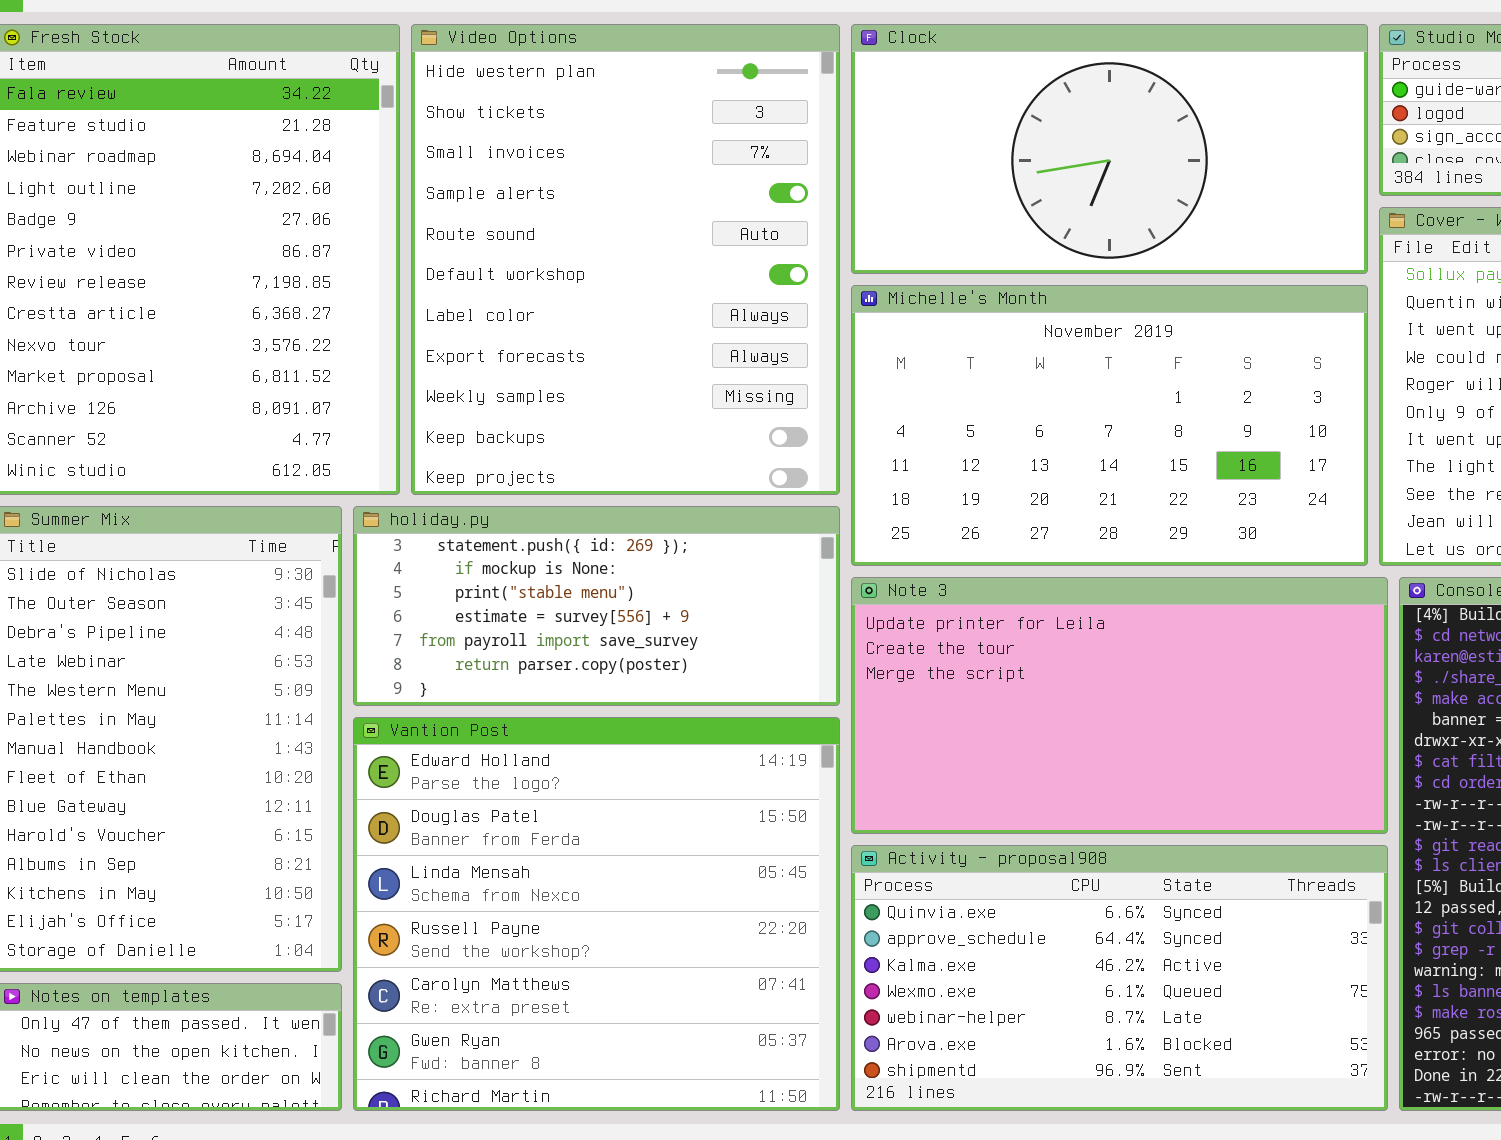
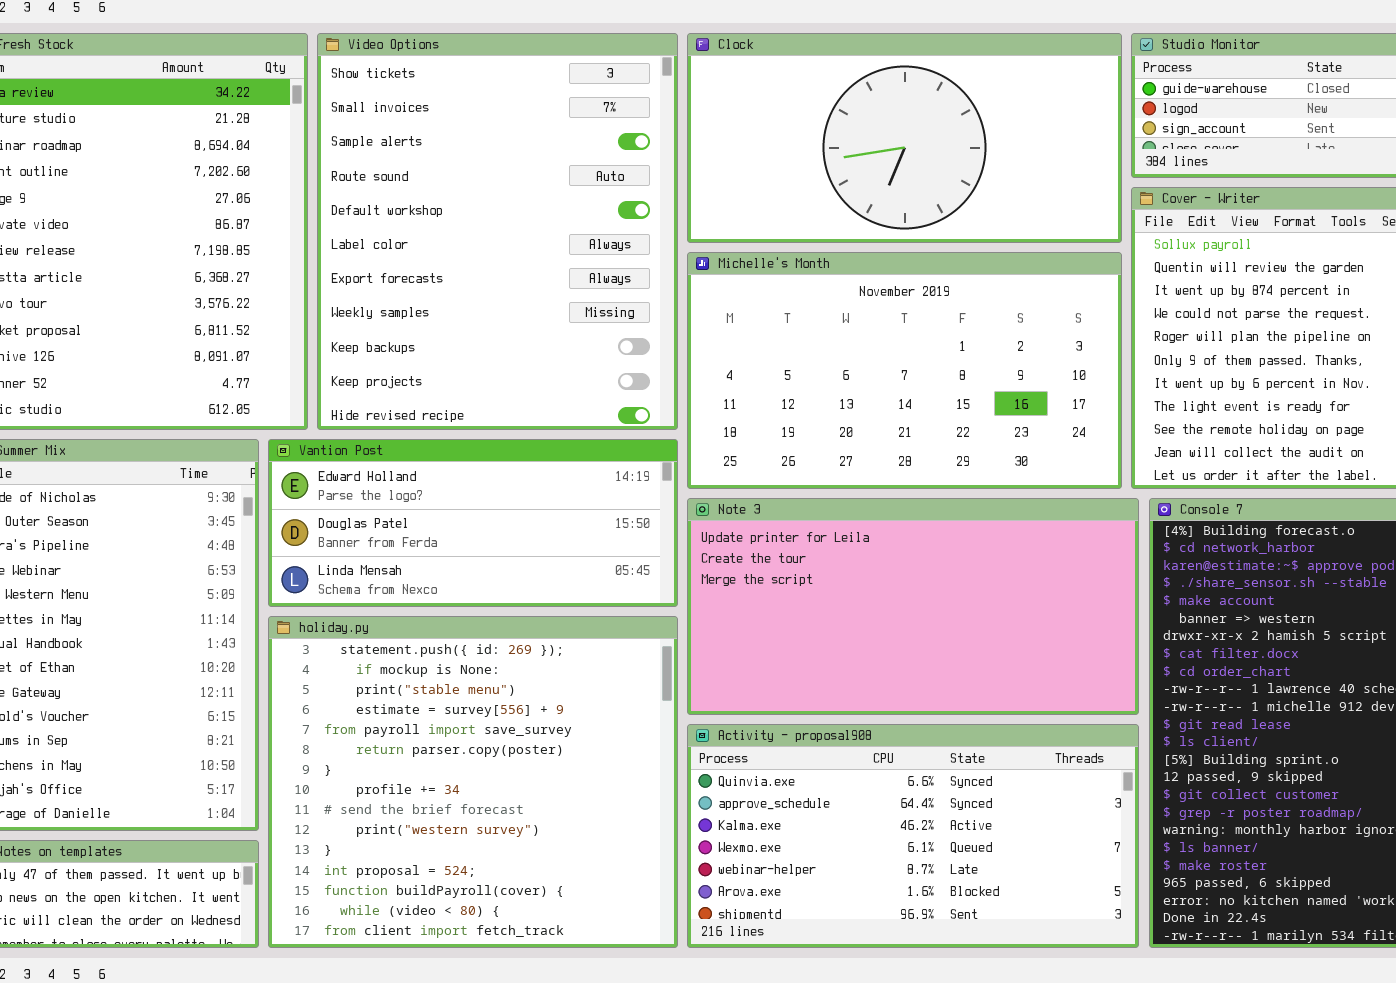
Video Options: [411,24,840,495] -> [317,33,678,430], scrolled down 1 row
holiday.py: [353,506,840,706] -> [268,616,678,948], moved, resized
Vantion Post: [353,717,840,1111] -> [268,439,678,607], moved, resized

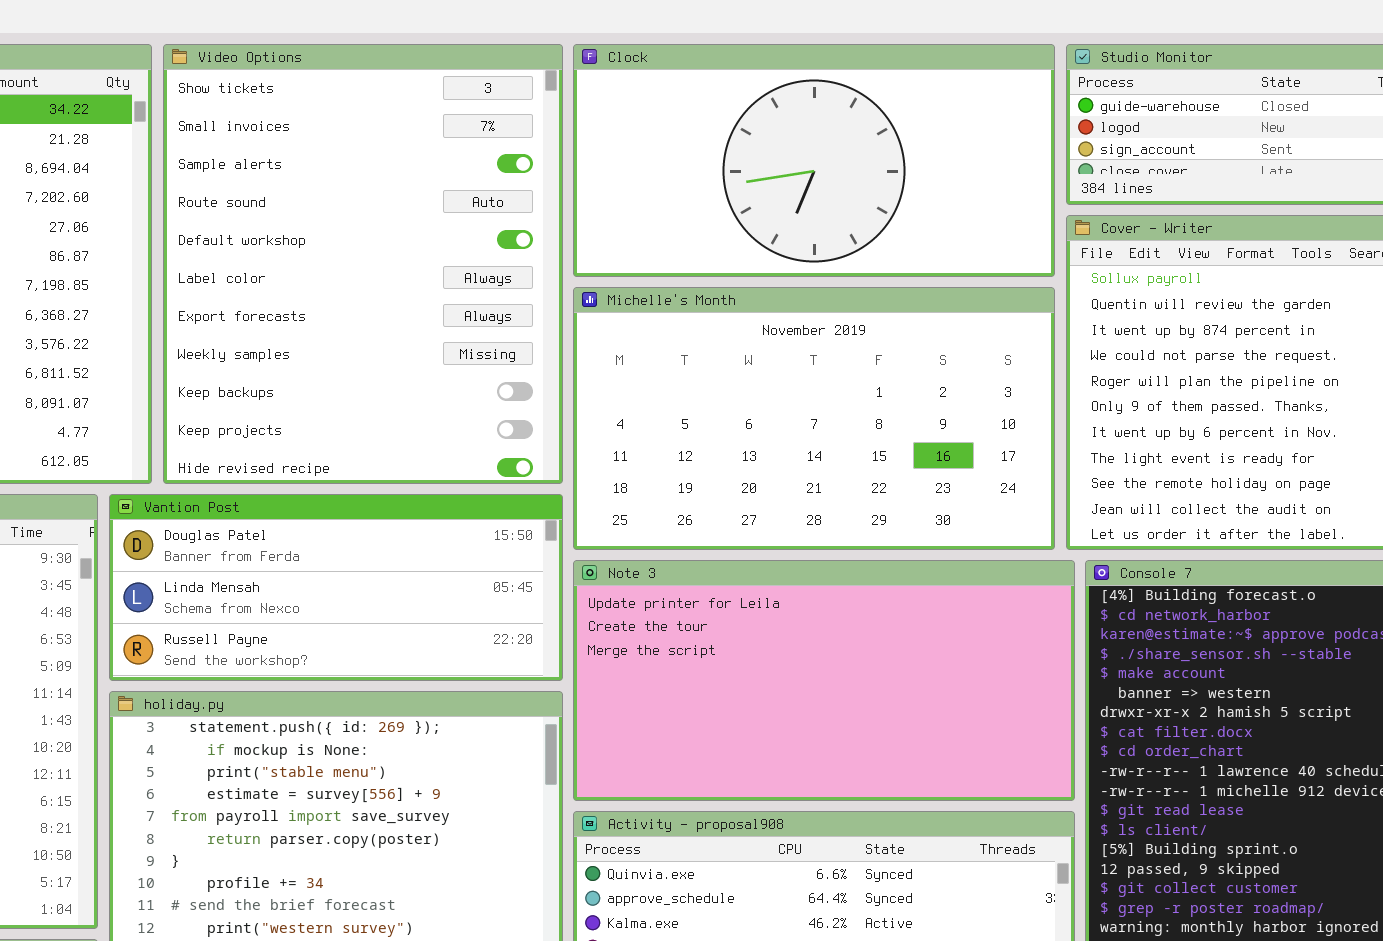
Vantion Post: [268,439,678,607] -> [109,494,563,681], scrolled down 1 row

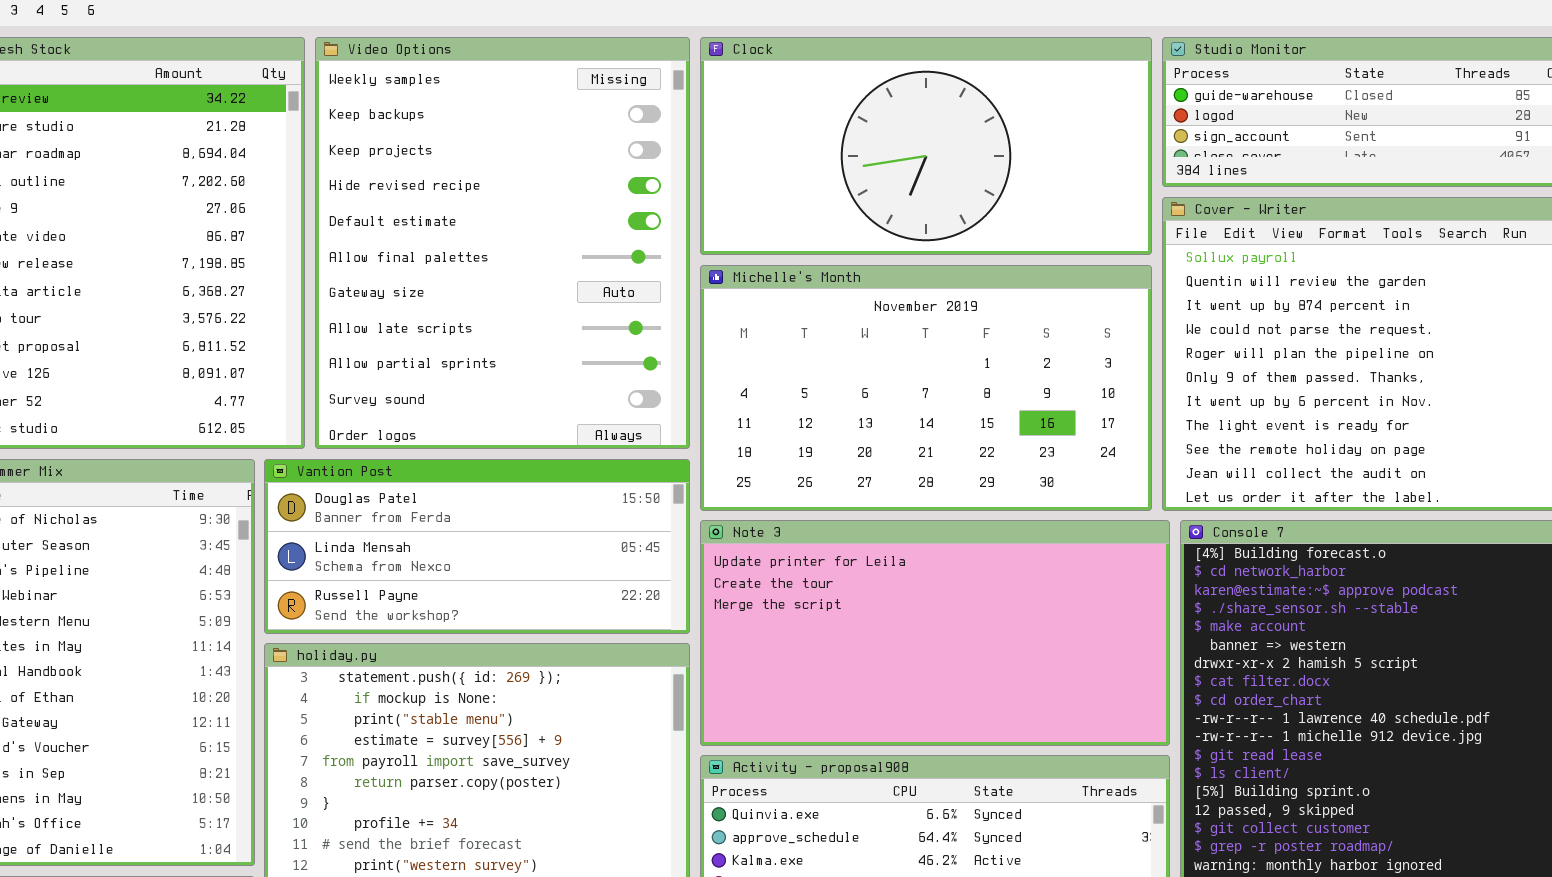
Video Options: [163,44,563,484] -> [315,37,690,449], scrolled down 7 rows

